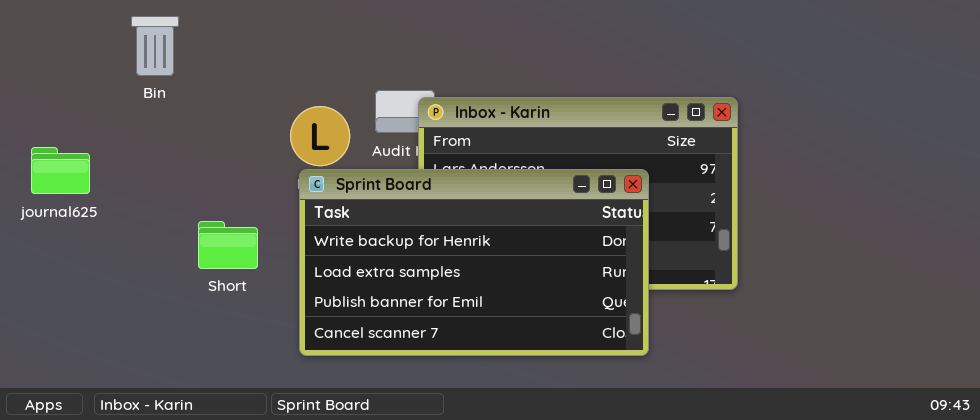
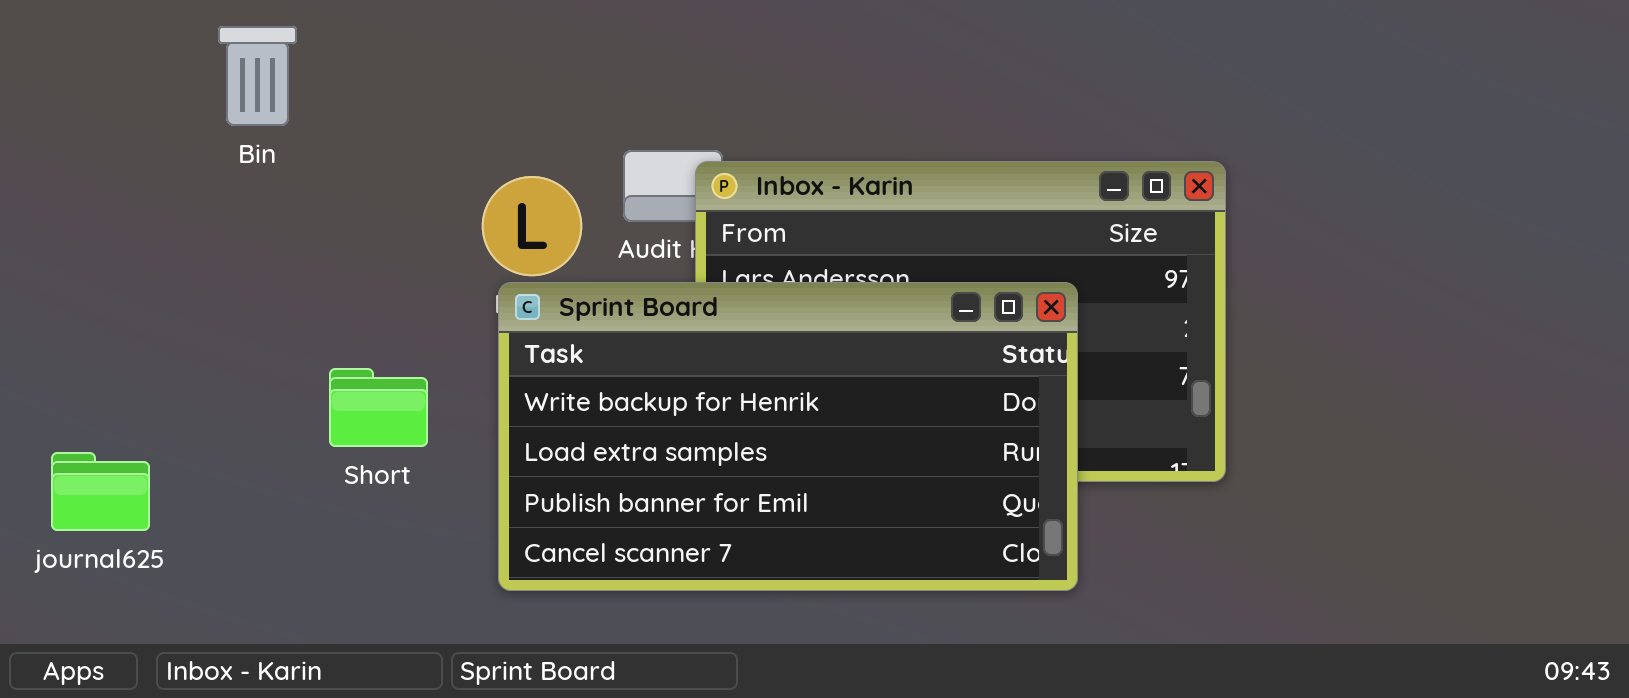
journal625: [31,147,90,194] -> [51,452,150,531], moved

